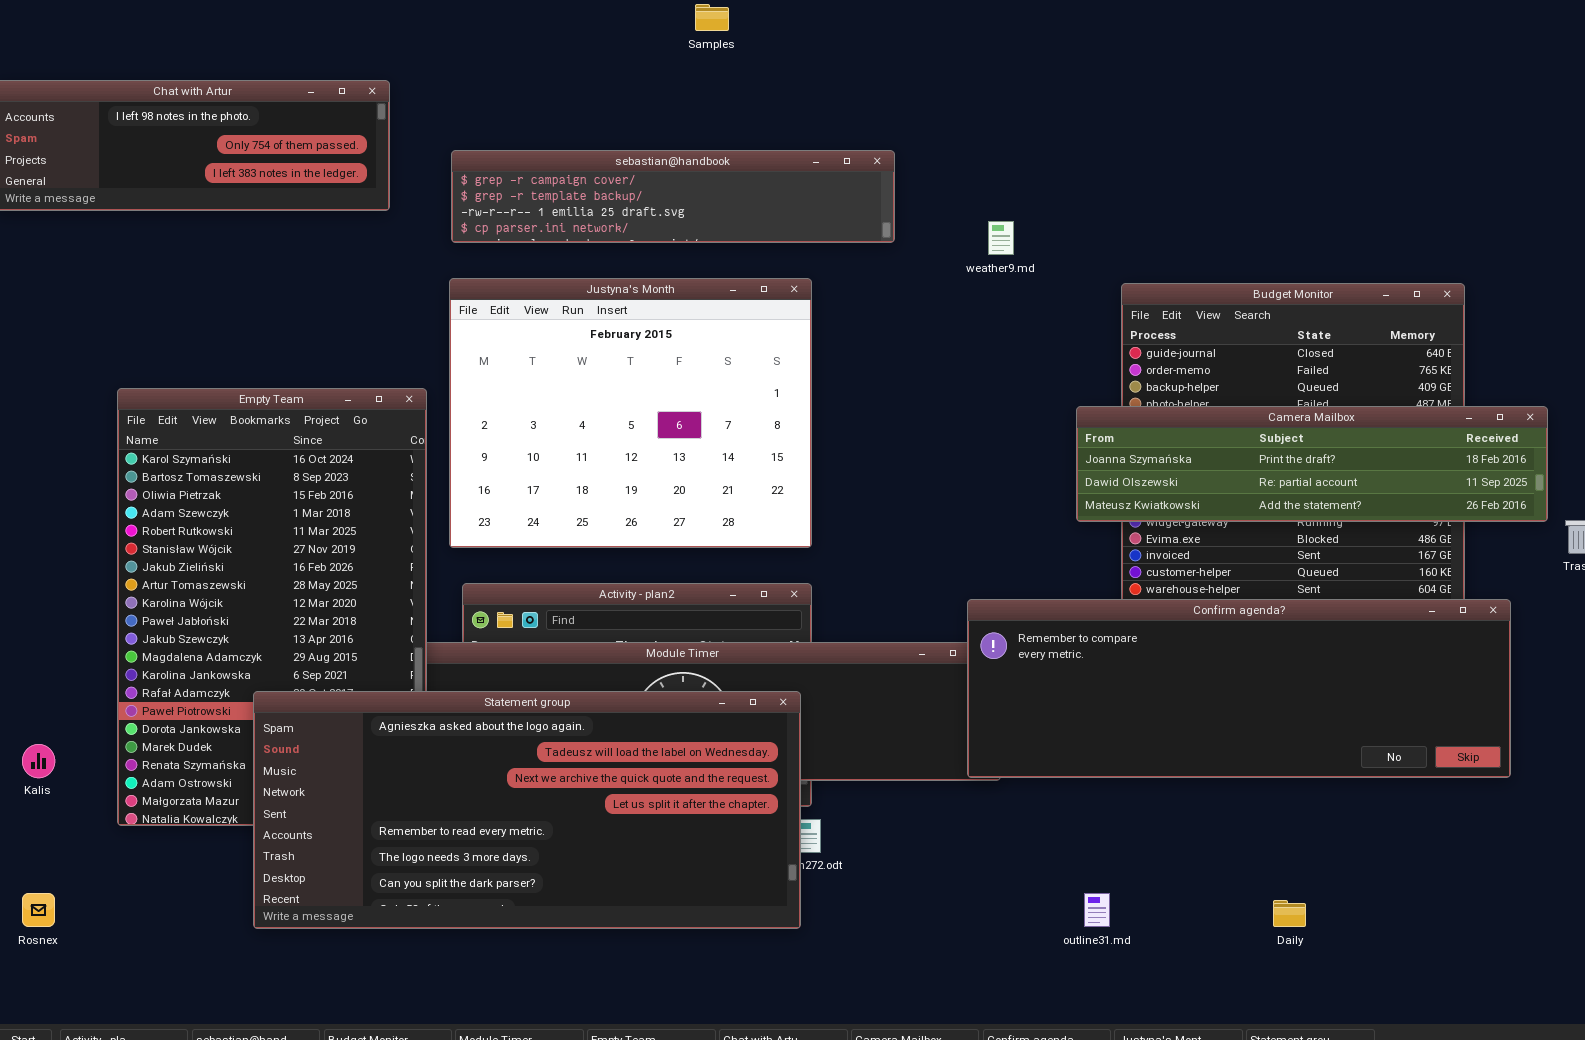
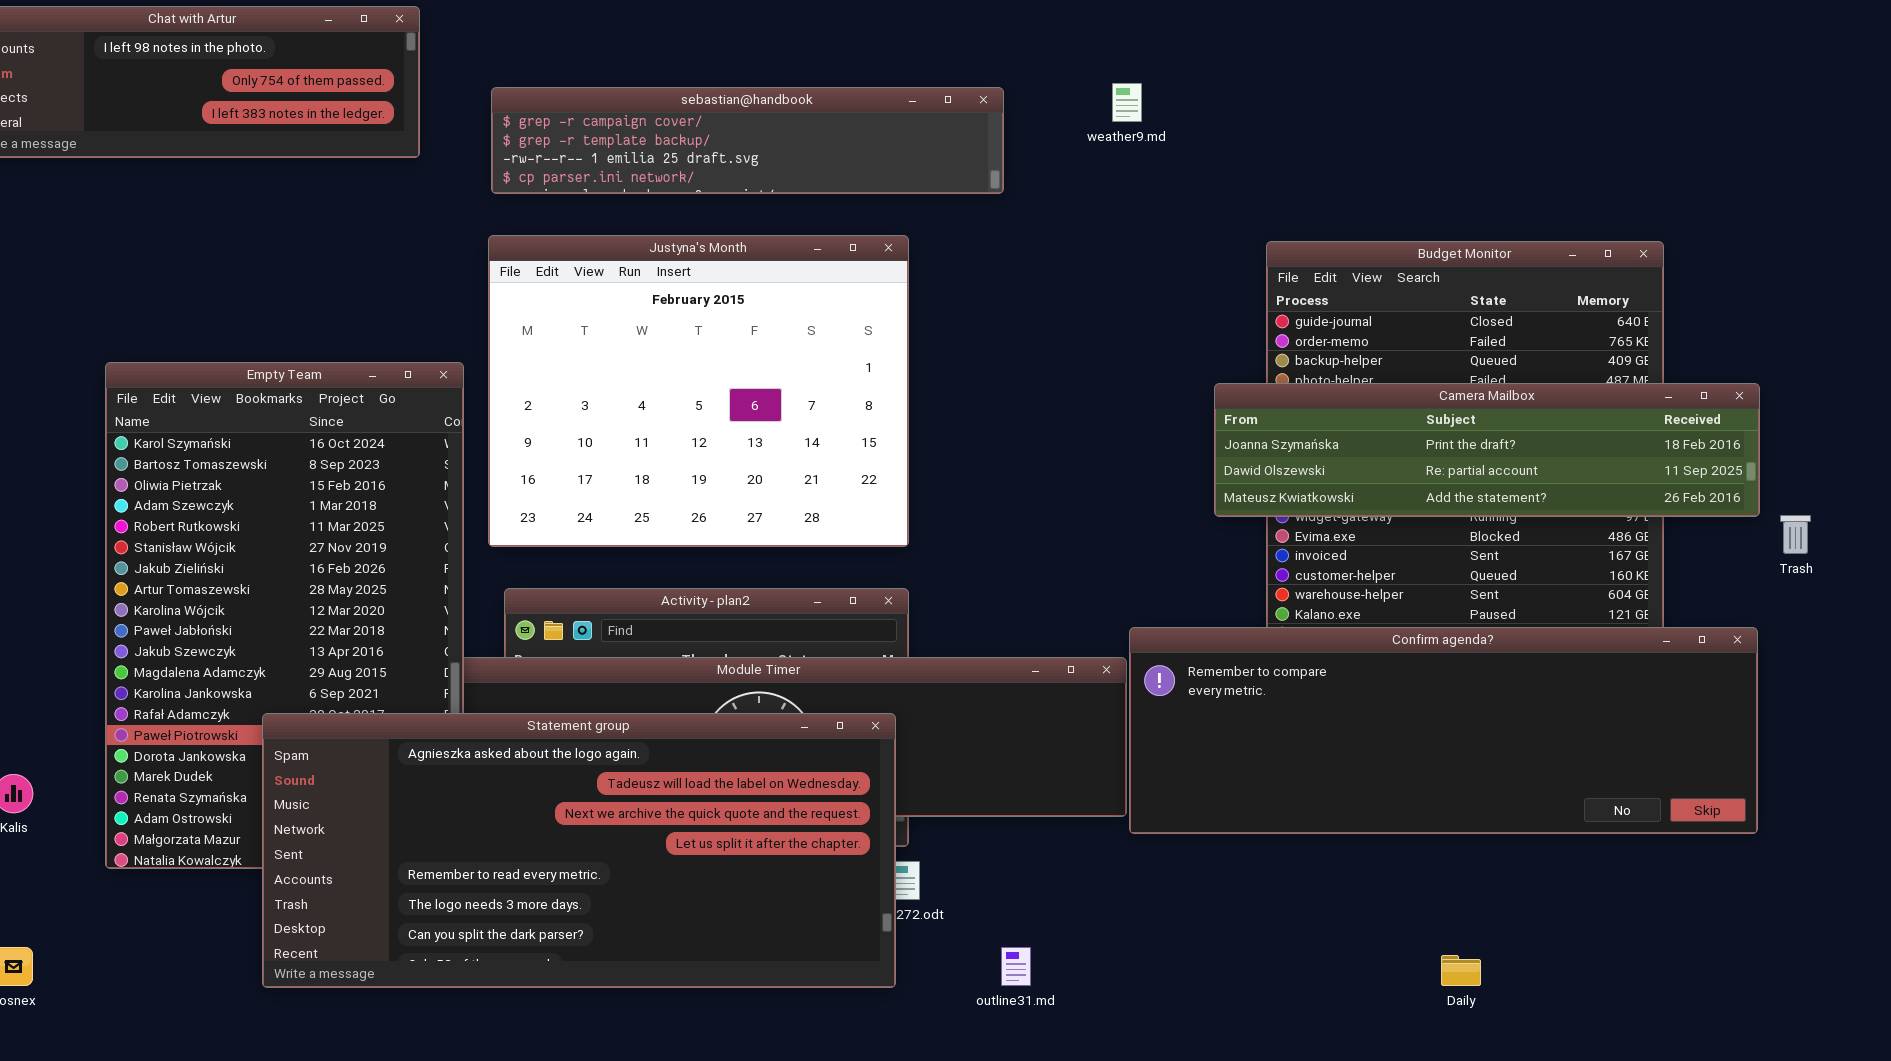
weather9.md: [988,221,1014,255] -> [1112,83,1142,122], moved
Confirm agenda?: [967,599,1511,778] -> [1129,627,1758,834], moved
outline31.md: [1084,893,1110,927] -> [1001,947,1031,986], moved

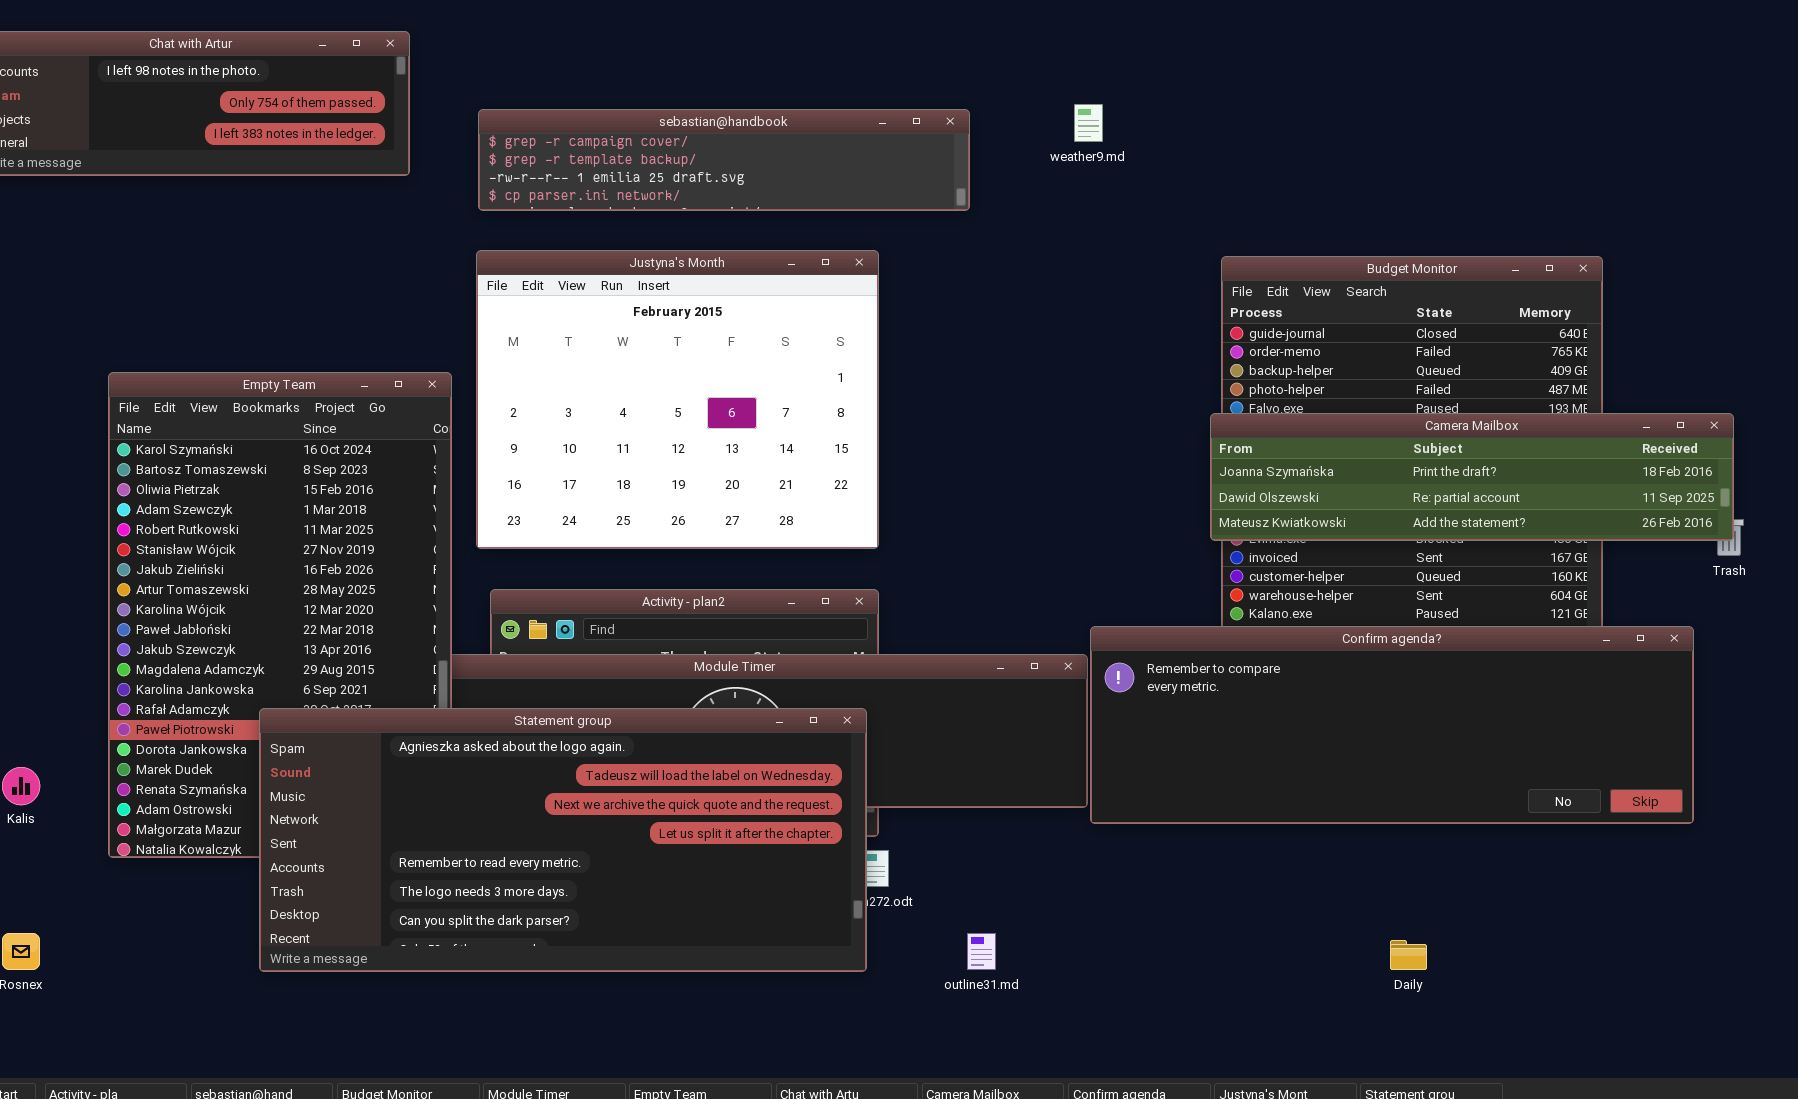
Camera Mailbox: [1214,383,1760,517] -> [1210,413,1734,541], moved

